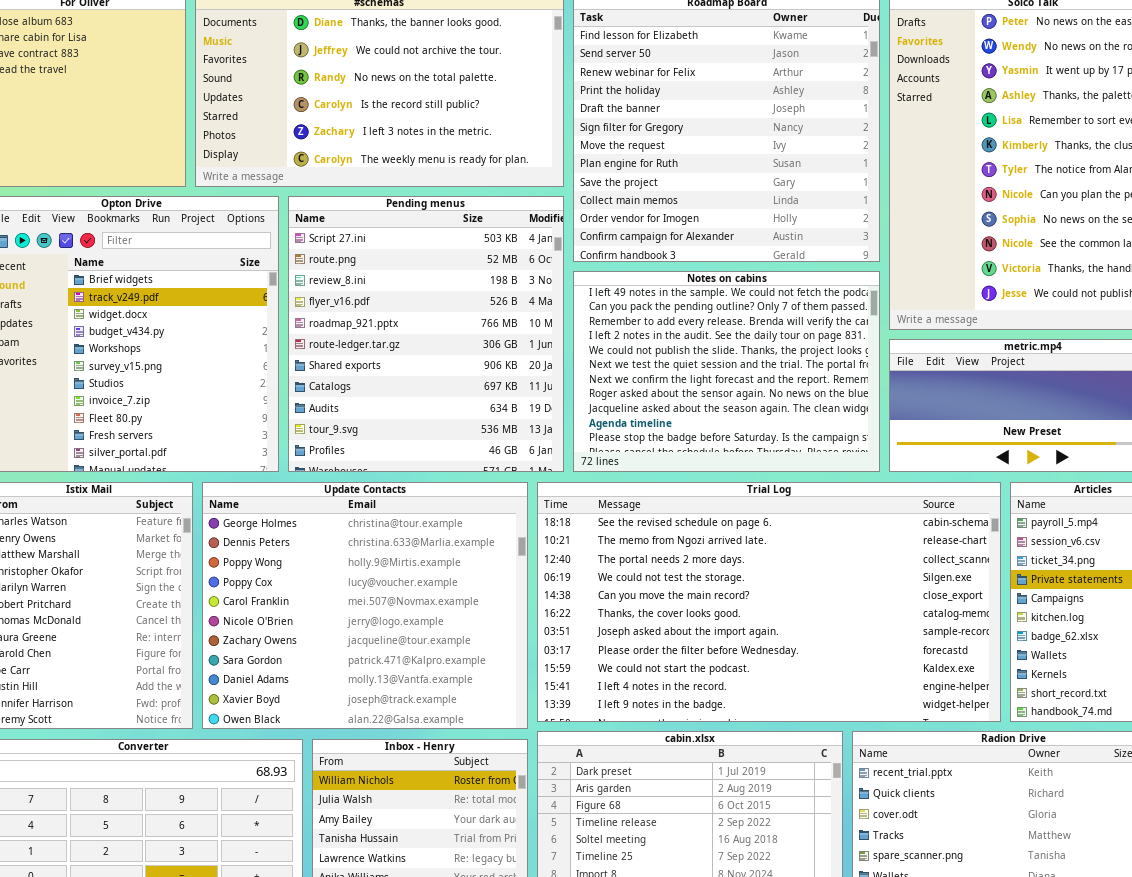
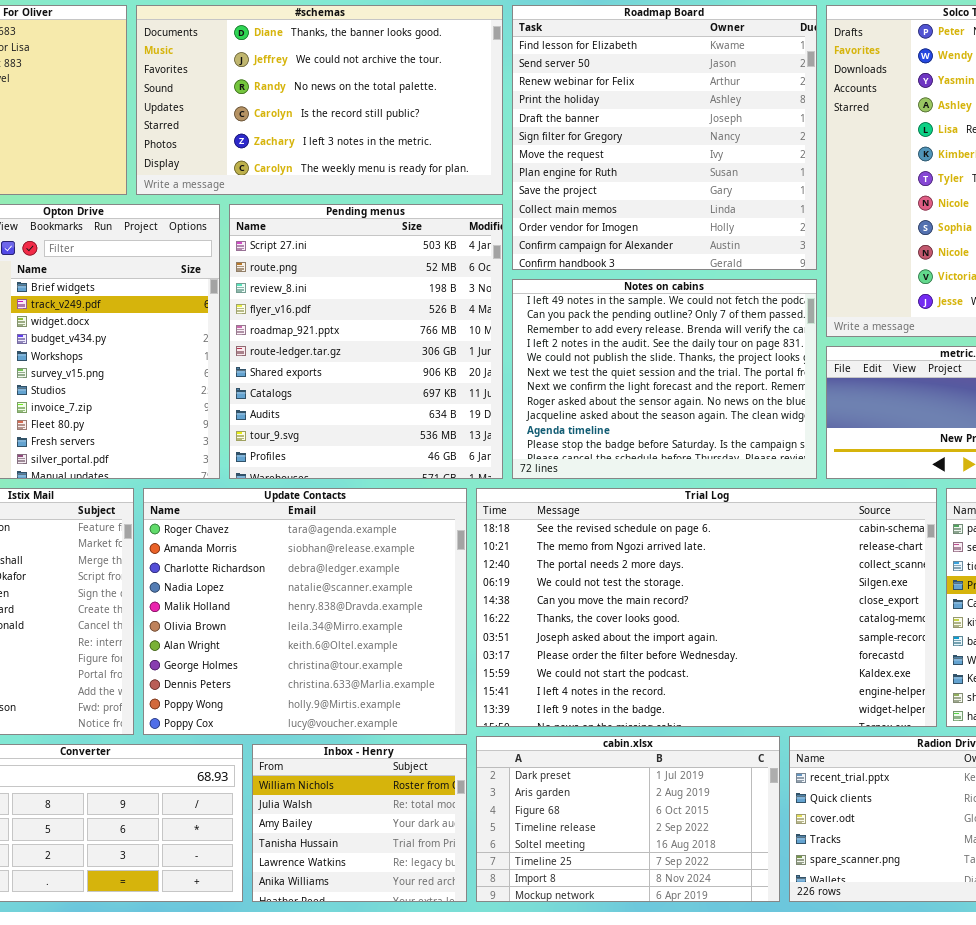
Update Contacts: [202,482,528,729] -> [143,488,467,735], scrolled up 7 rows

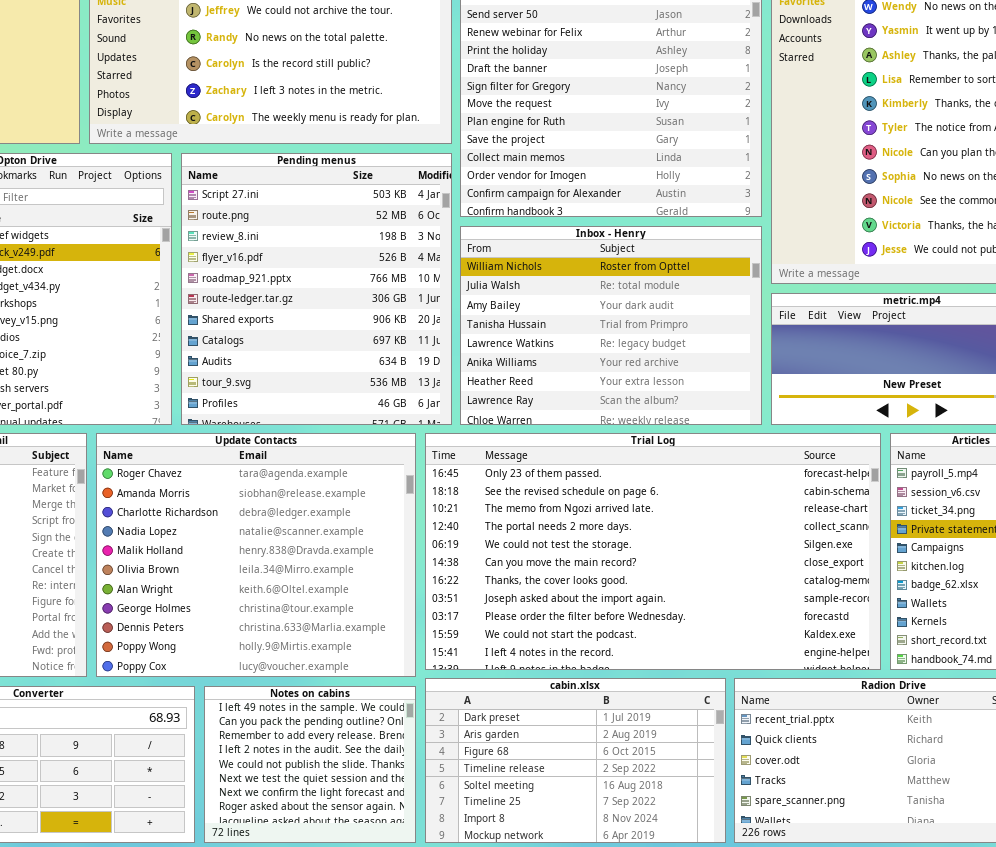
Notes on cabins: [512,279,817,479] -> [204,686,416,843], moved, resized
Trial Log: [476,488,937,727] -> [425,433,881,670], scrolled up 1 row
Inbox - Henry: [252,744,467,902] -> [460,226,762,425], moved, resized

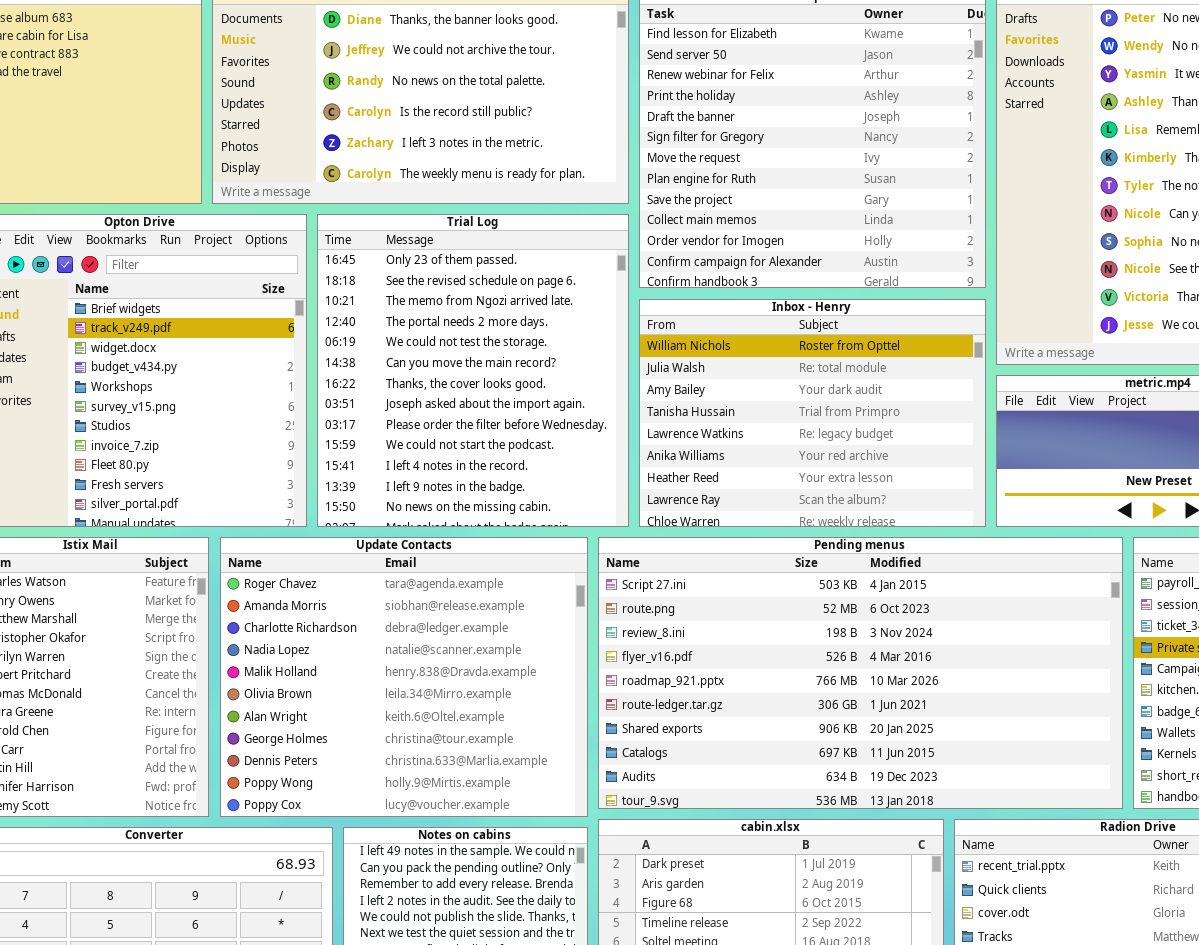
Pending menus: [181,153,452,425] -> [598,537,1123,809], moved, resized
Trial Log: [425,433,881,670] -> [317,214,629,527], moved, resized

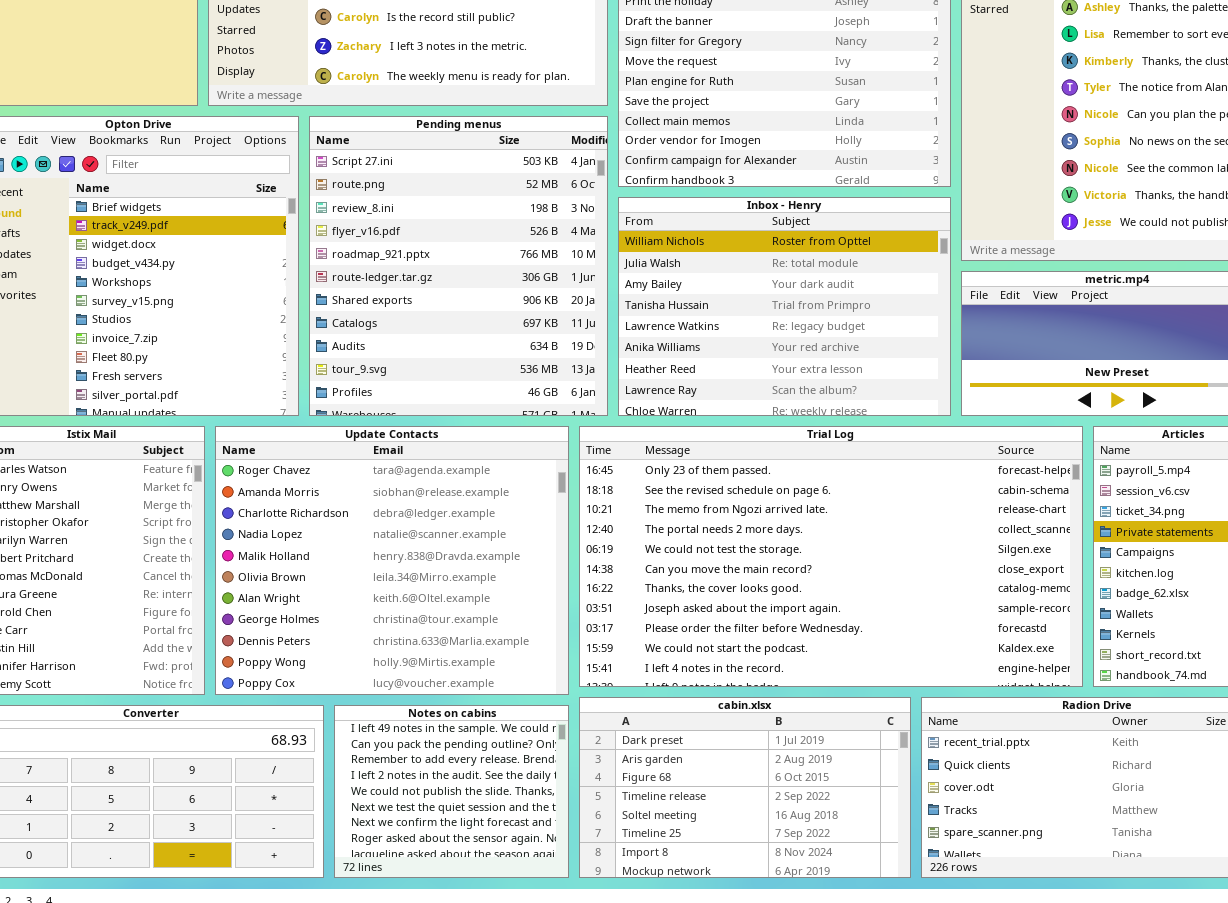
Trial Log: [317,214,629,527] -> [579,426,1083,687], moved, resized
Pending menus: [598,537,1123,809] -> [309,116,608,416], moved, resized

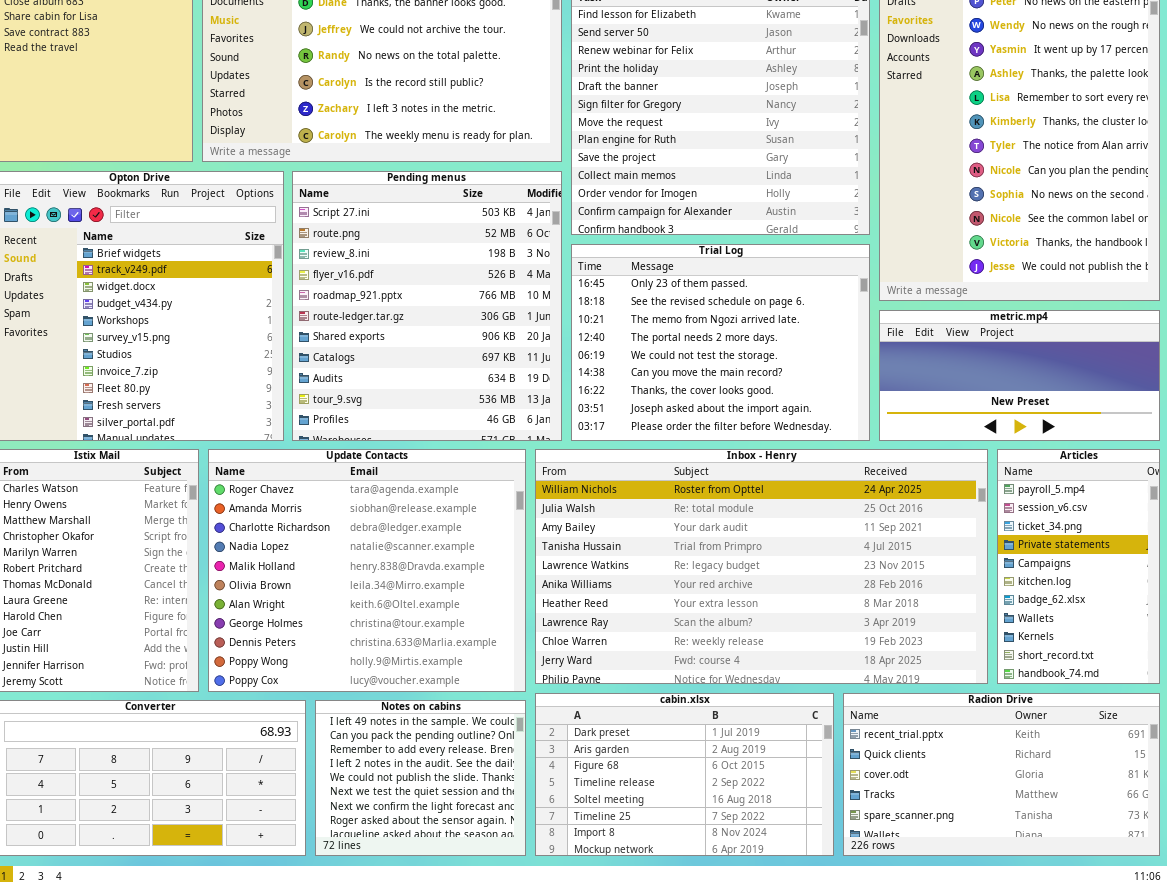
Inbox - Henry: [618,197,951,416] -> [535,449,988,684], moved, resized
Trial Log: [579,426,1083,687] -> [571,244,870,441], moved, resized

